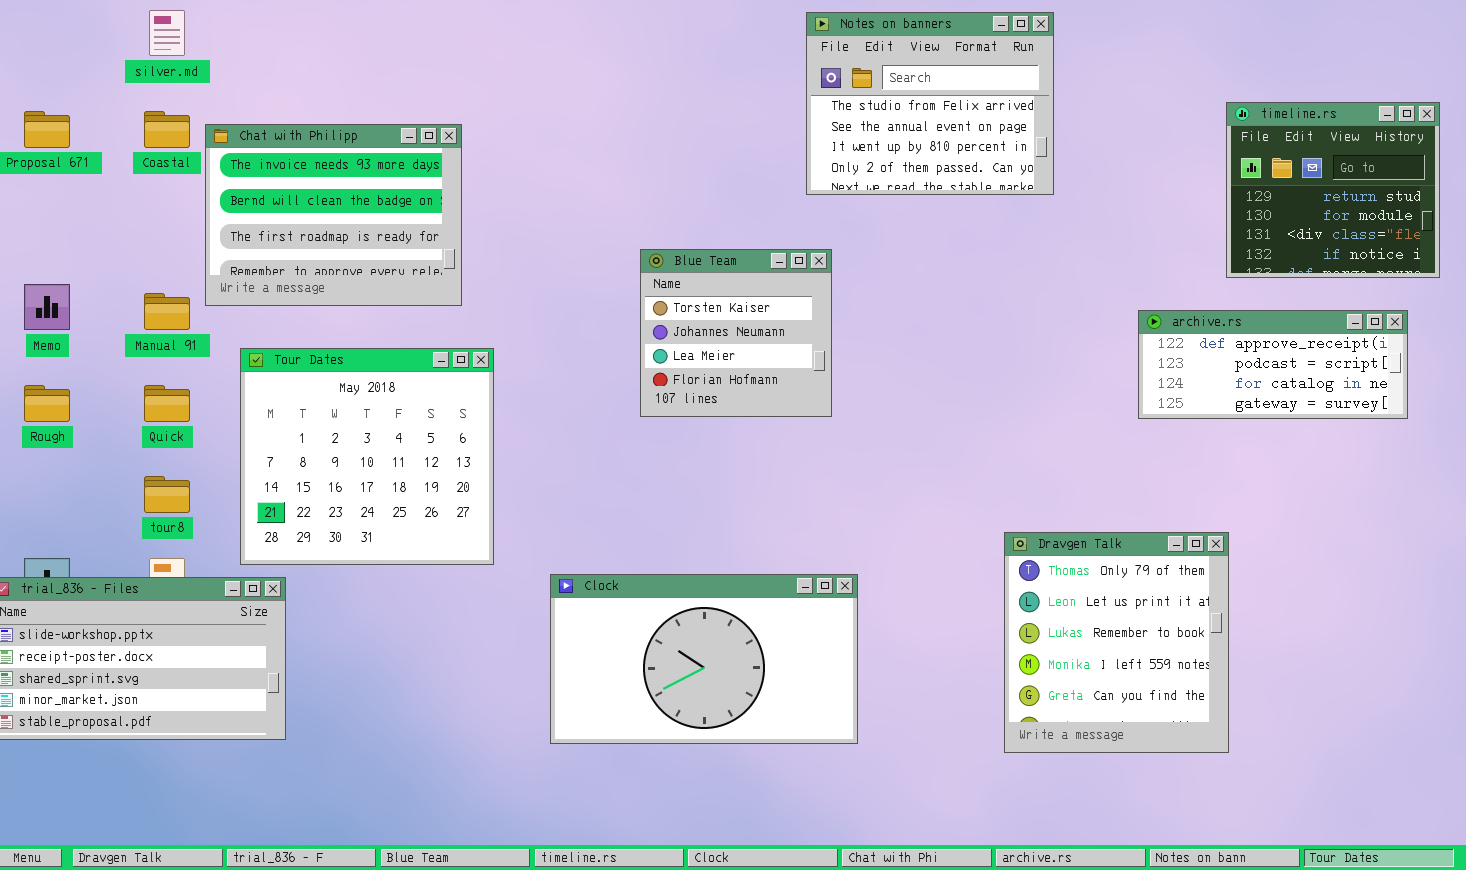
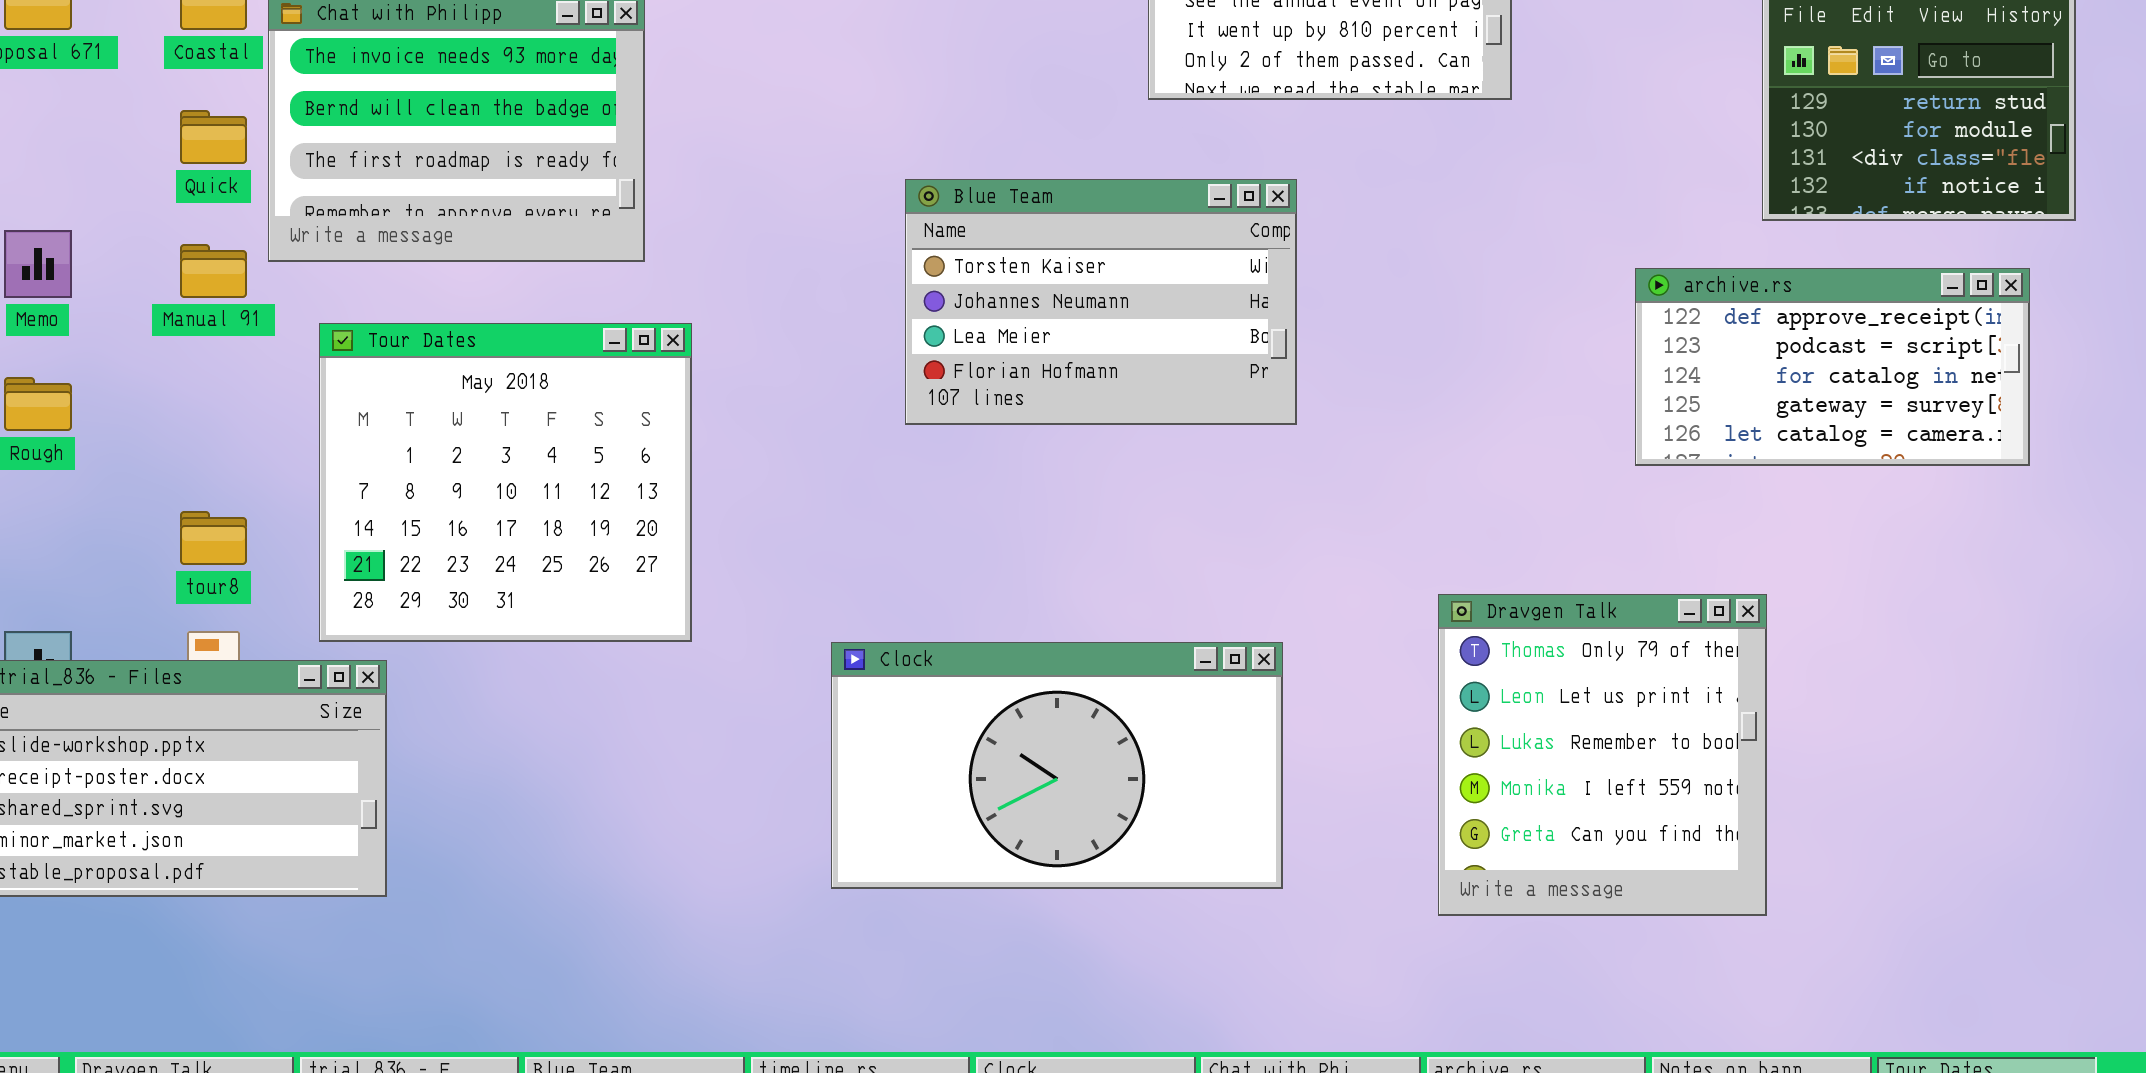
Blue Team: [640,249,832,417] -> [905,179,1297,425], resized
archive.rs: [1138,310,1408,419] -> [1635,268,2030,466], resized
Quick: [144,385,190,422] -> [180,110,247,164], moved
Clock: [550,574,858,744] -> [831,642,1283,889], moved

